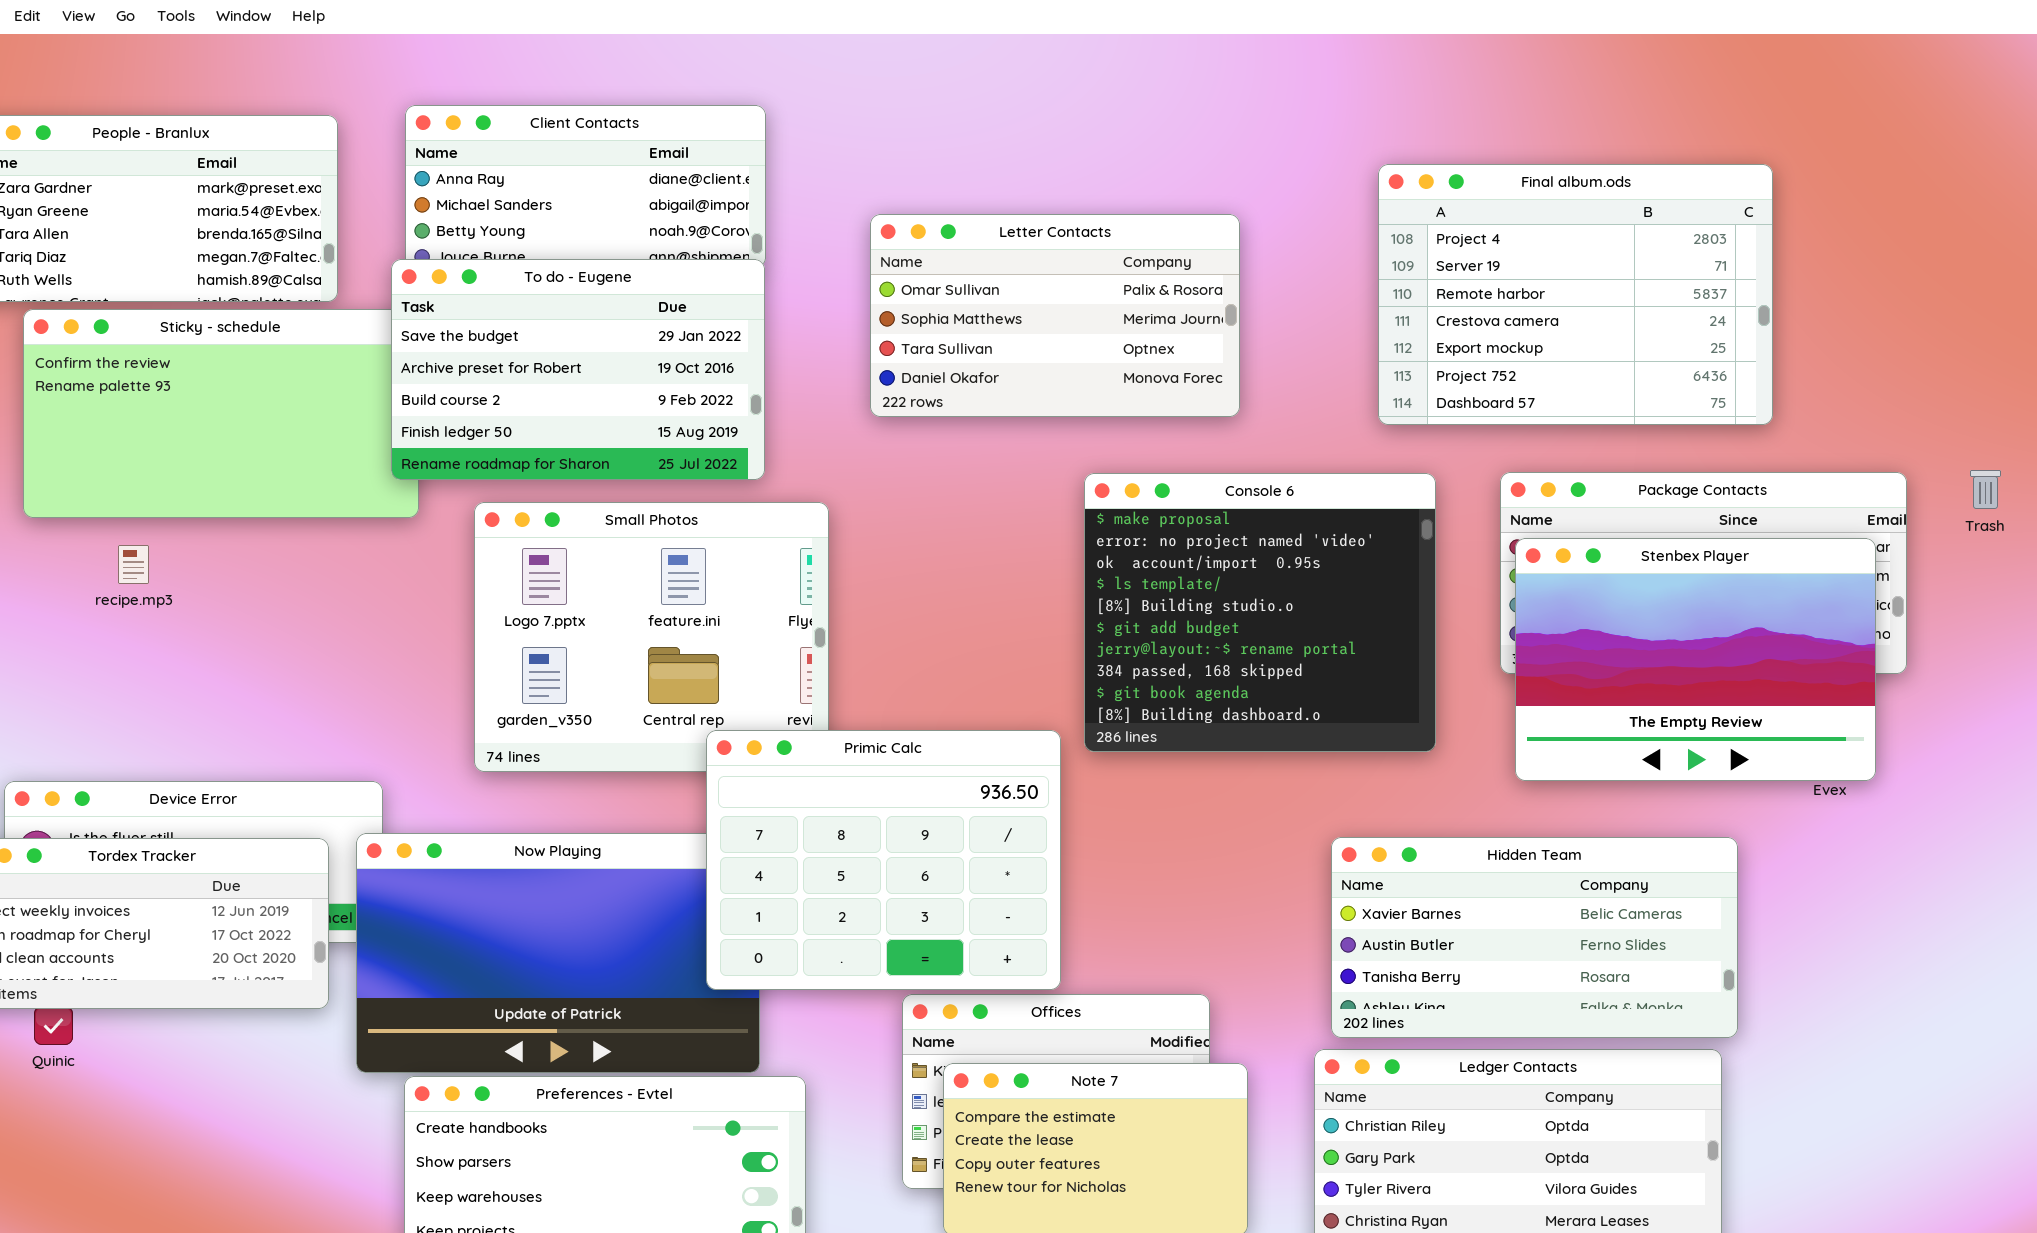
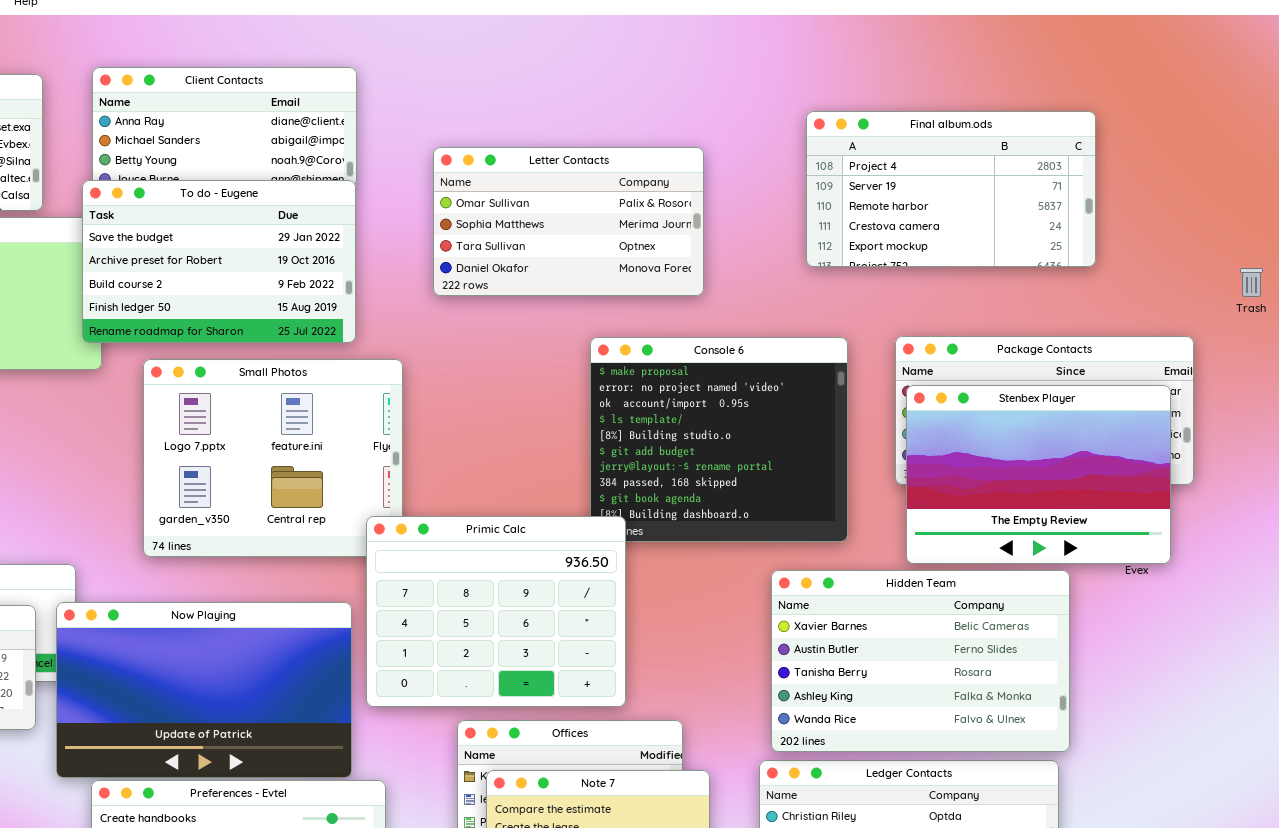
Final album.ods: [1378,164,1773,425] -> [806,111,1096,267], resized
Trash: [1970,470,2001,509] -> [1240,268,1263,297], moved
Primic Calc: [706,730,1061,990] -> [366,516,626,707], moved
Hidden Team: [1331,837,1738,1038] -> [771,570,1070,752], resized

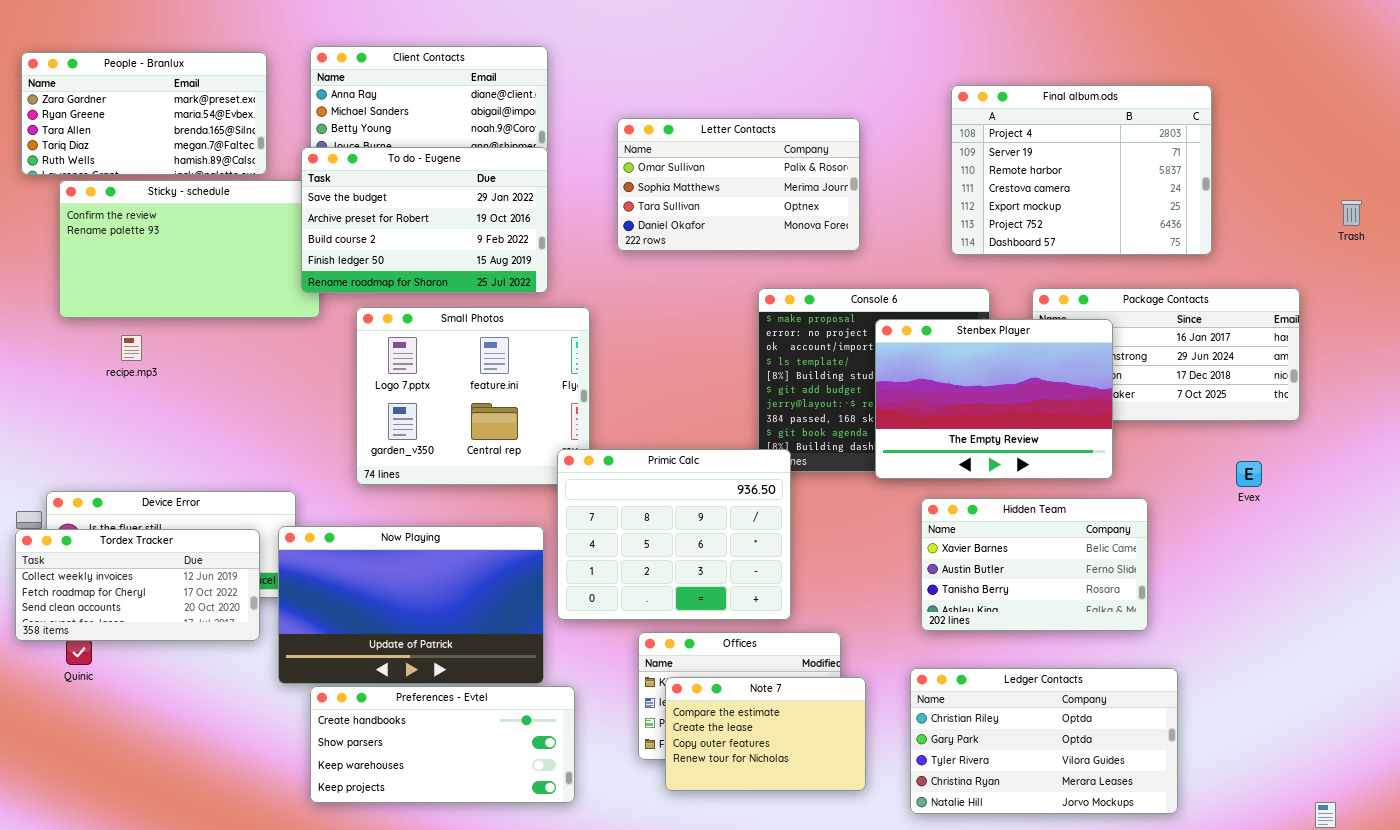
Final album.ods: [806,111,1096,267] -> [951,85,1212,255], resized
Trash: [1240,268,1263,297] -> [1341,200,1362,226], moved
Stenbex Player: [906,385,1171,564] -> [875,319,1113,479], moved
Hidden Team: [771,570,1070,752] -> [921,498,1148,631], resized

